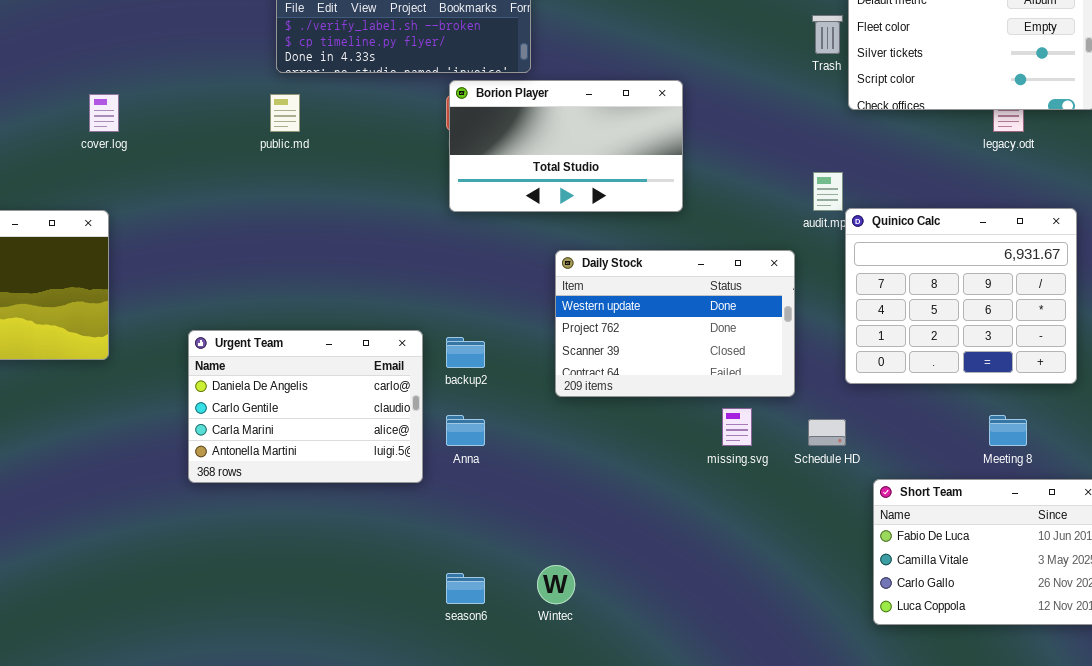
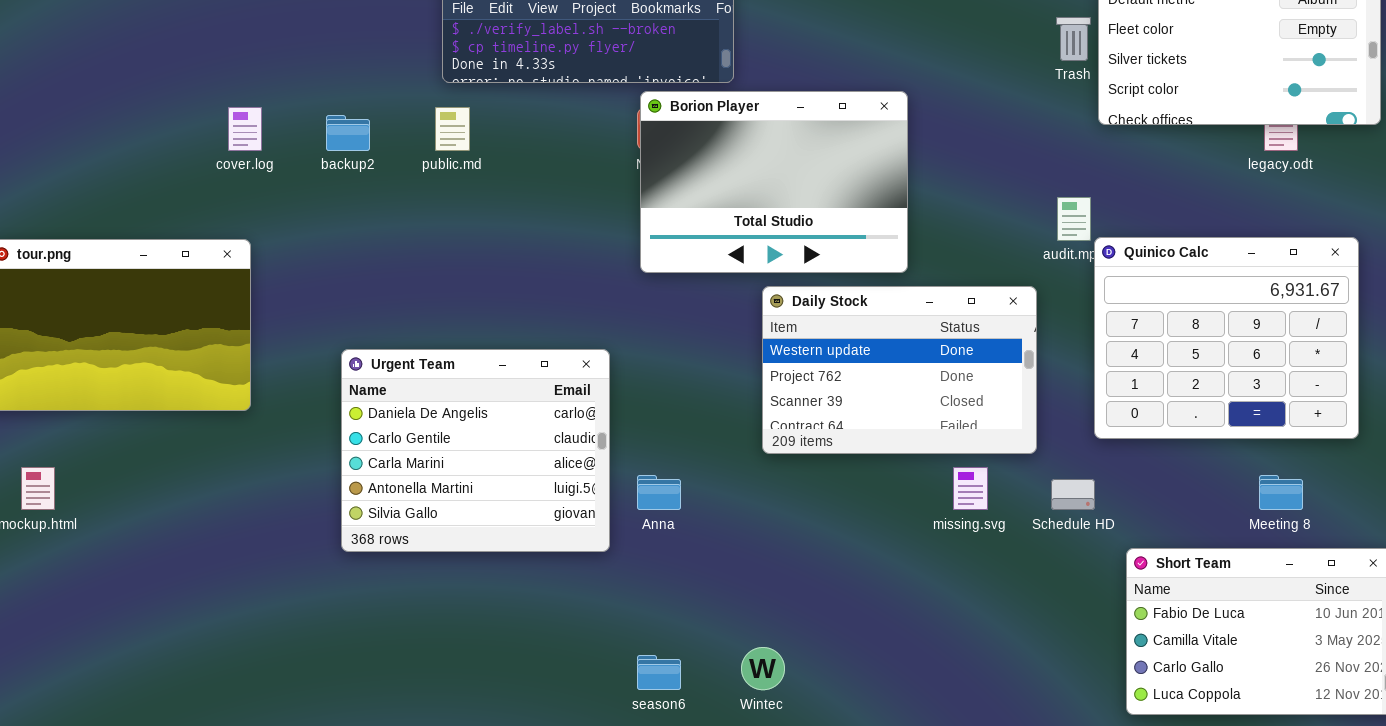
Borion Player: [449,80,683,212] -> [640,91,908,273], resized
Urgent Team: [188,330,423,483] -> [341,349,610,552], resized
backup2: [446,337,485,368] -> [326,115,370,151], moved

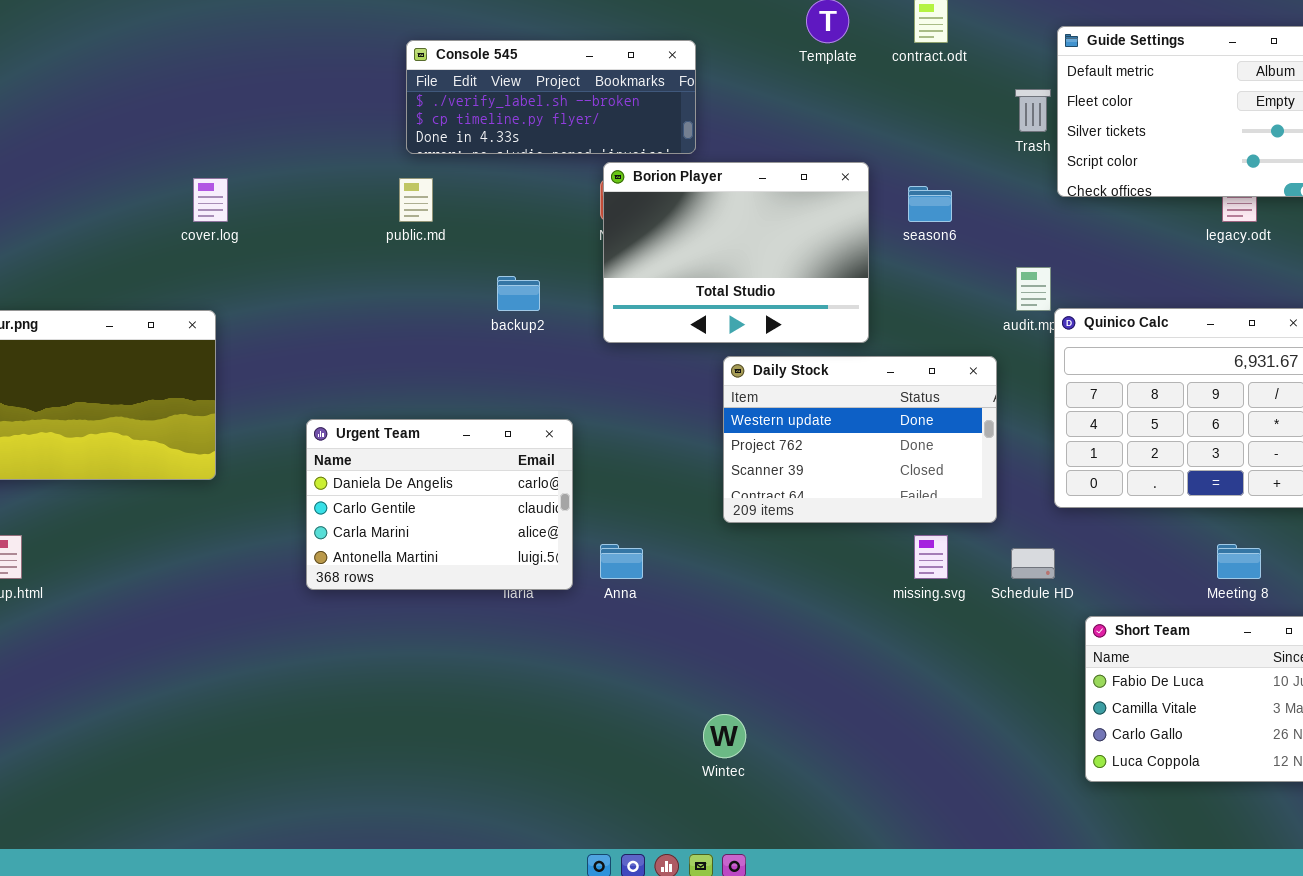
backup2: [326,115,370,151] -> [497,276,540,311], moved
Urgent Team: [341,349,610,552] -> [306,419,573,590], resized
season6: [637,655,681,690] -> [908,186,952,222], moved

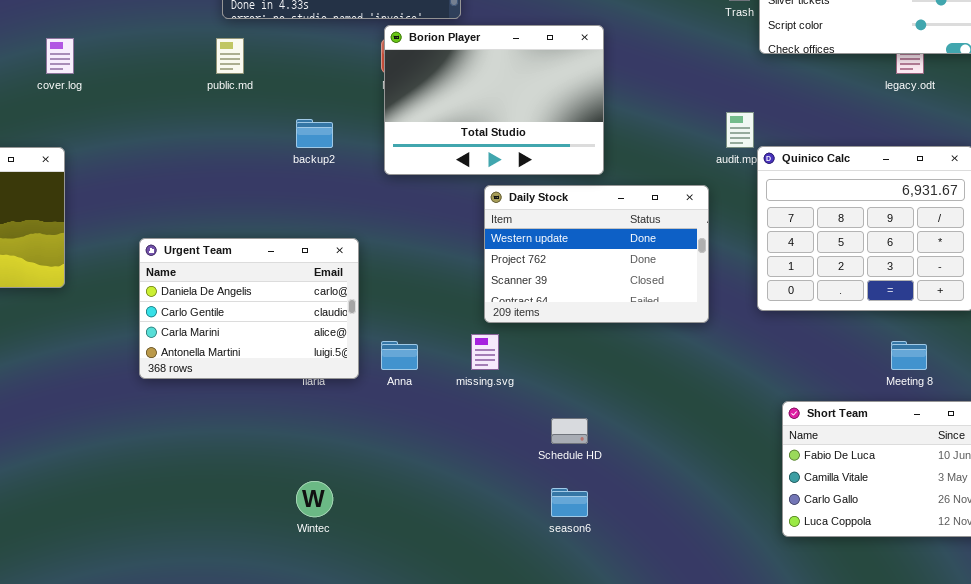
season6: [908,186,952,222] -> [551,488,588,517], moved
missing.svg: [914,535,948,579] -> [471,334,499,370], moved
Schedule HD: [1011,548,1055,579] -> [551,418,588,444], moved
Wintec: [703,714,746,758] -> [296,481,333,517], moved

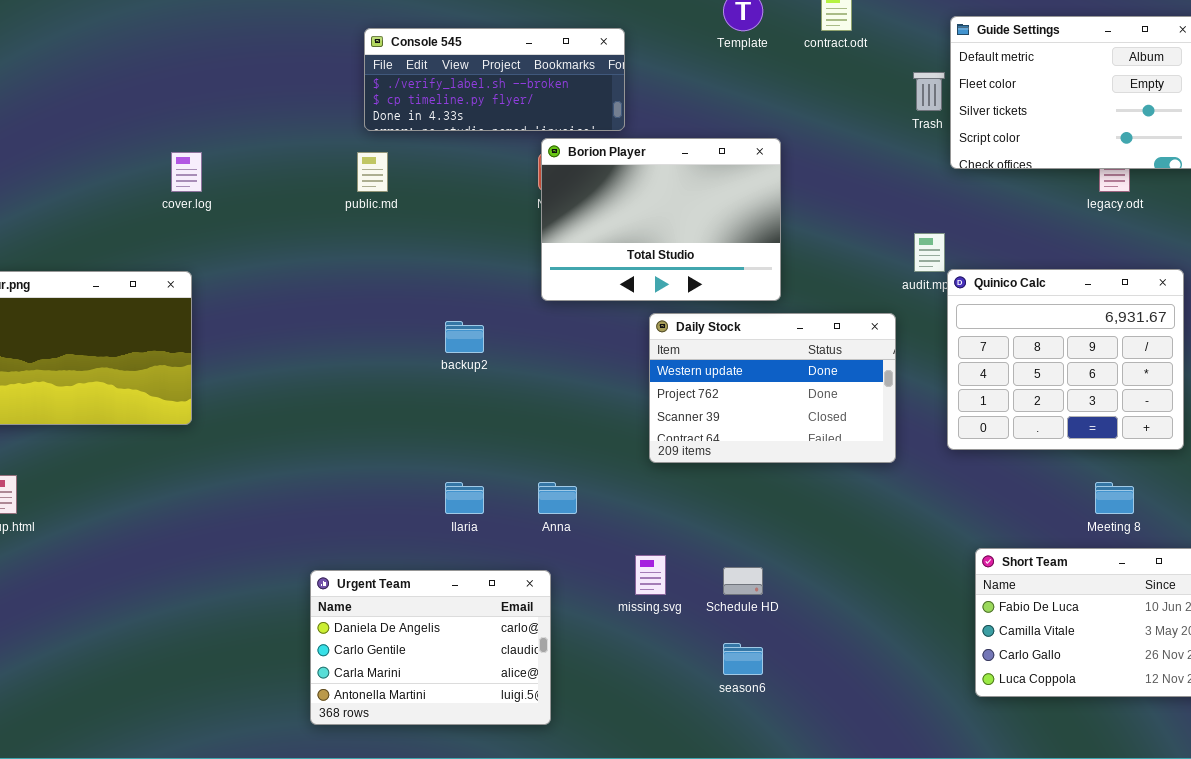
backup2: [296,119,333,148] -> [445,321,484,353], moved
Urgent Team: [139,238,359,379] -> [310,570,551,725], moved
missing.svg: [471,334,499,370] -> [635,555,666,595], moved

